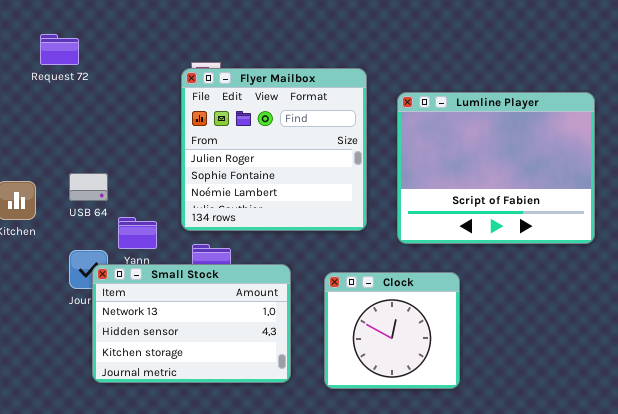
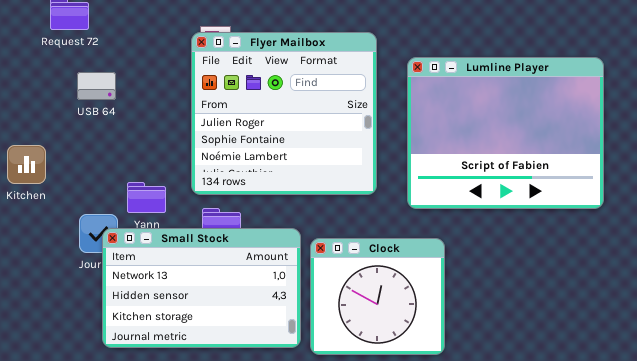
USB 64: [69,173,108,201] -> [77,72,116,100], moved
Clock: [324,272,460,389] -> [310,238,445,355], moved

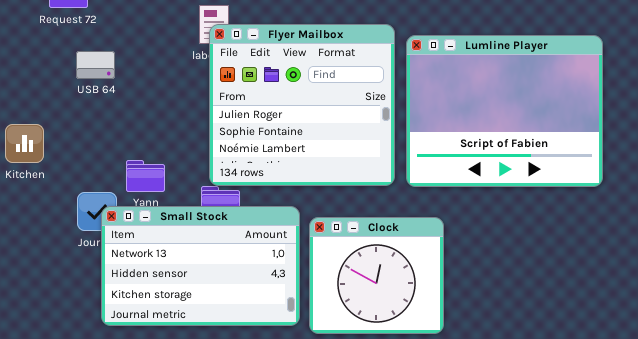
Flyer Mailbox: [191,32,377,195] -> [209,24,395,186], moved

